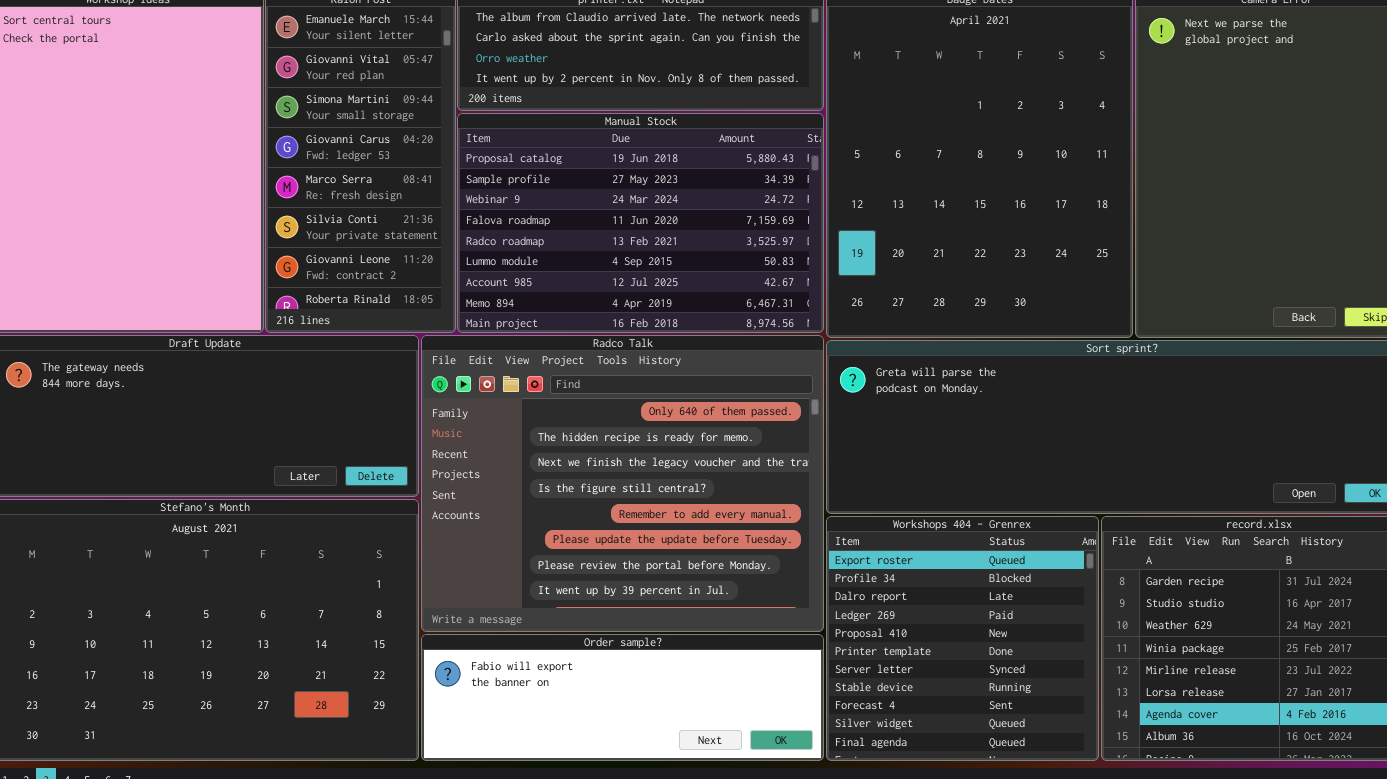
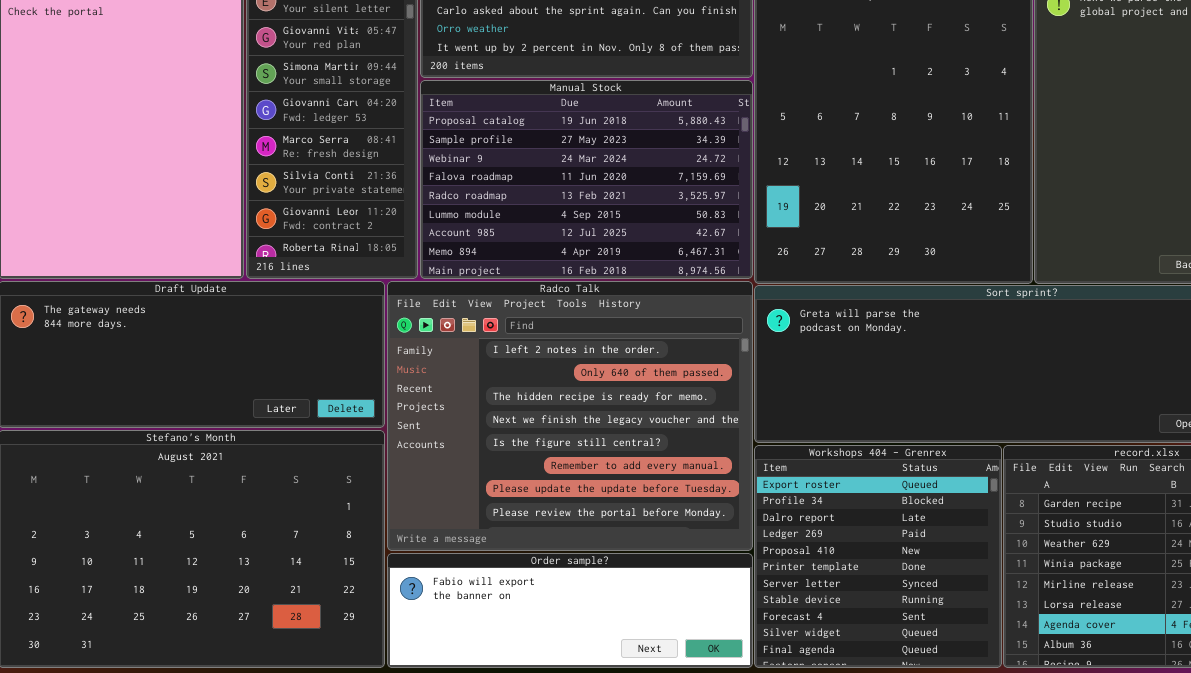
Radco Talk: [421,335,824,632] -> [387,281,753,551], scrolled up 1 row

